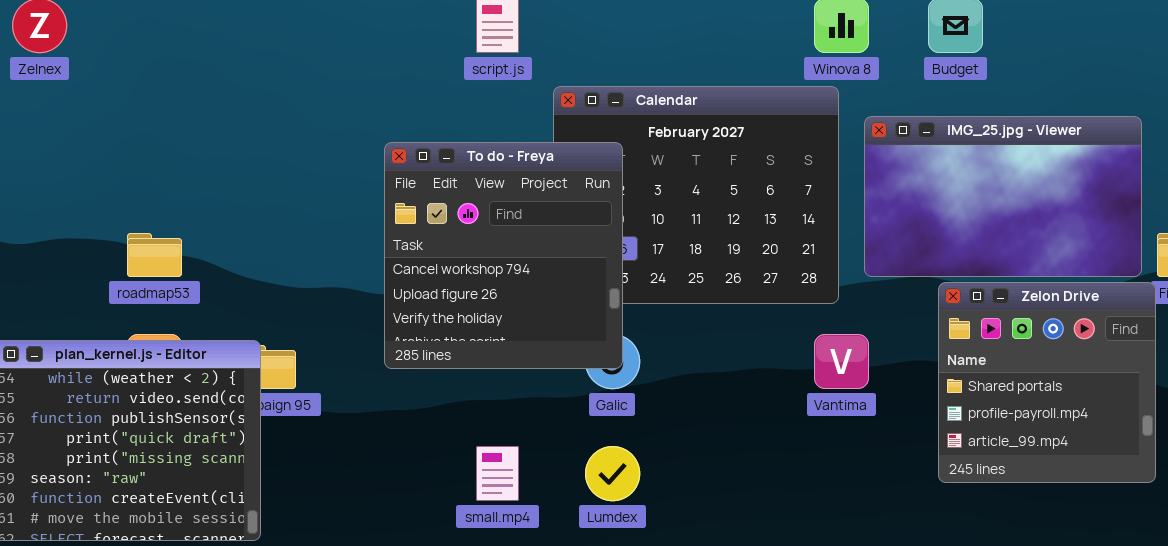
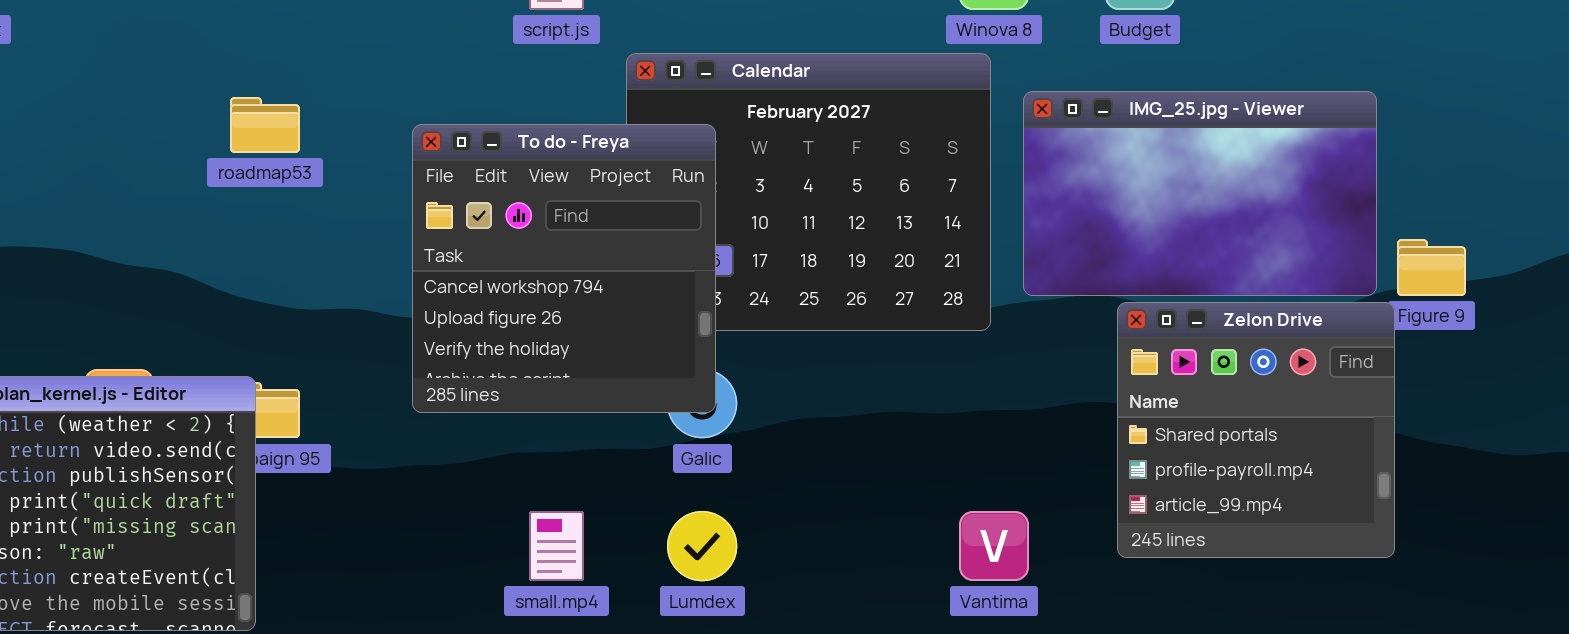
roadmap53: [127,233,182,277] -> [230,97,300,153], moved
Vantima: [814,334,869,389] -> [959,511,1029,581], moved

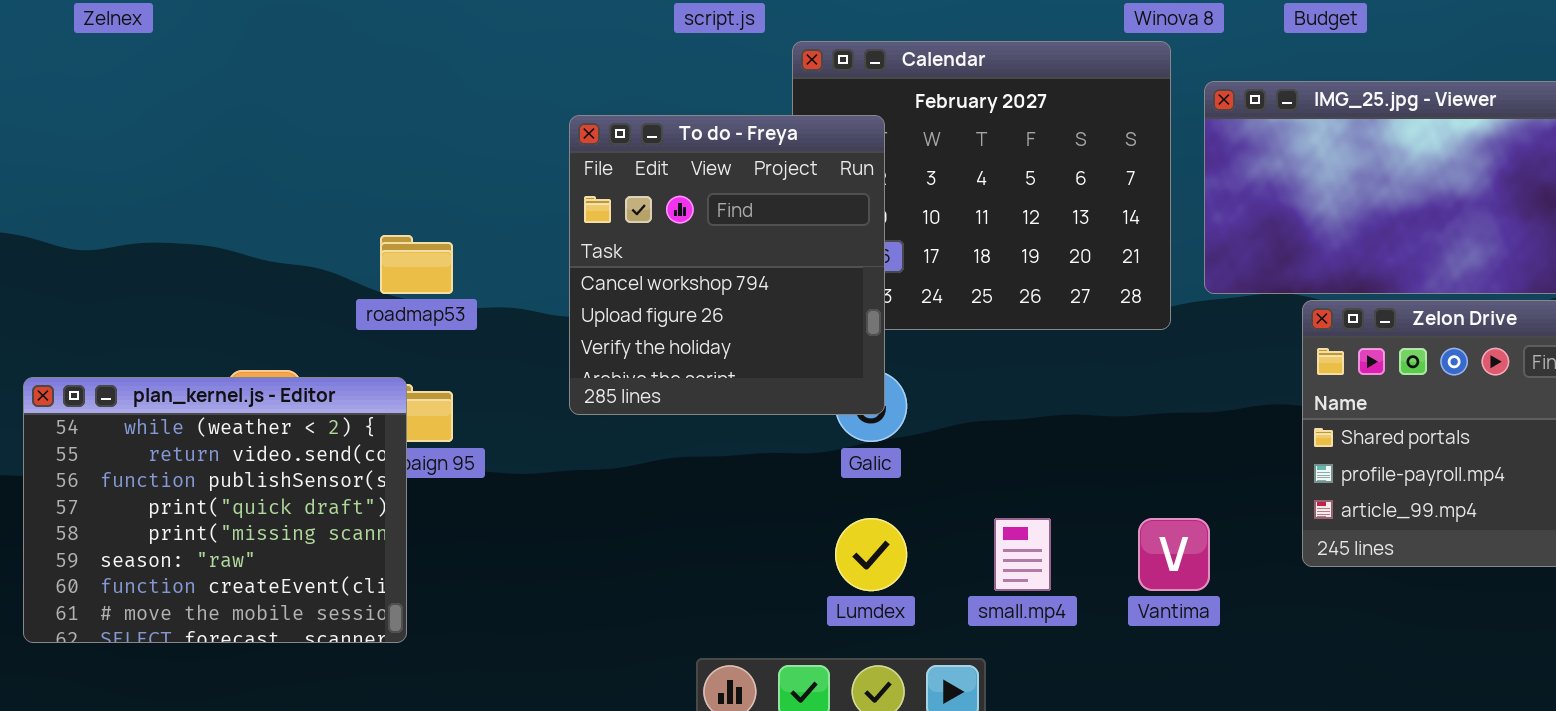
roadmap53: [230,97,300,153] -> [380,235,453,294], moved
small.mp4: [529,511,584,581] -> [994,518,1051,591], moved

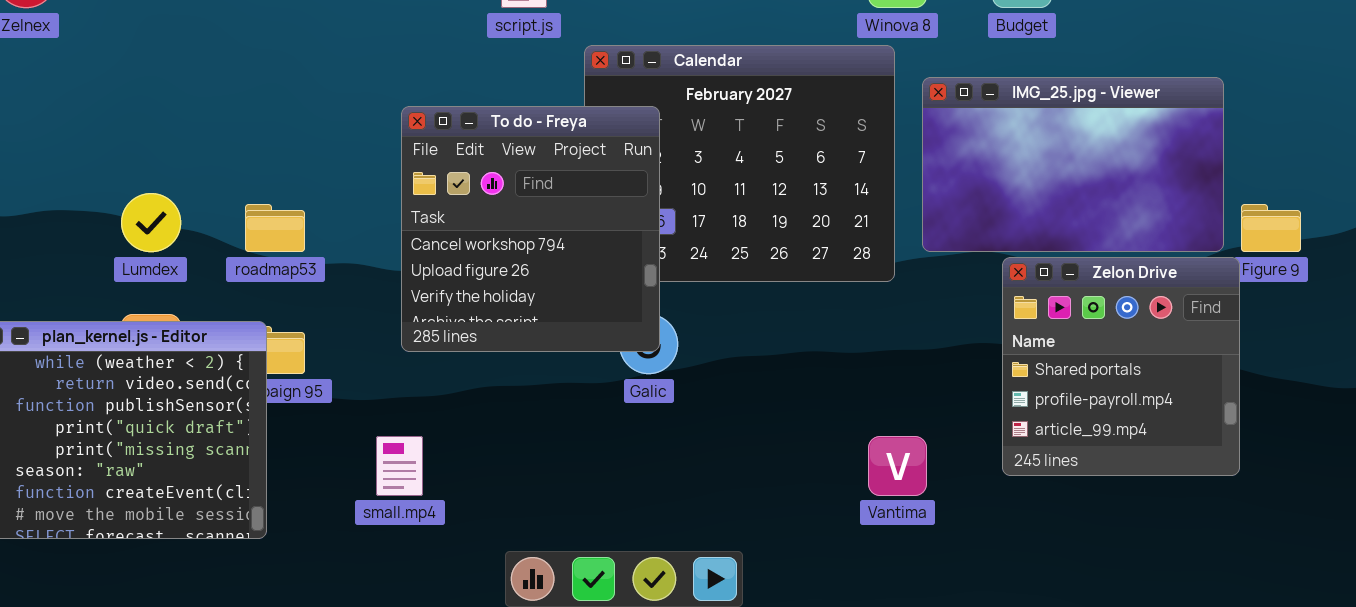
Lumdex: [835,518,907,591] -> [121,193,181,252], moved
small.mp4: [994,518,1051,591] -> [376,436,423,496], moved

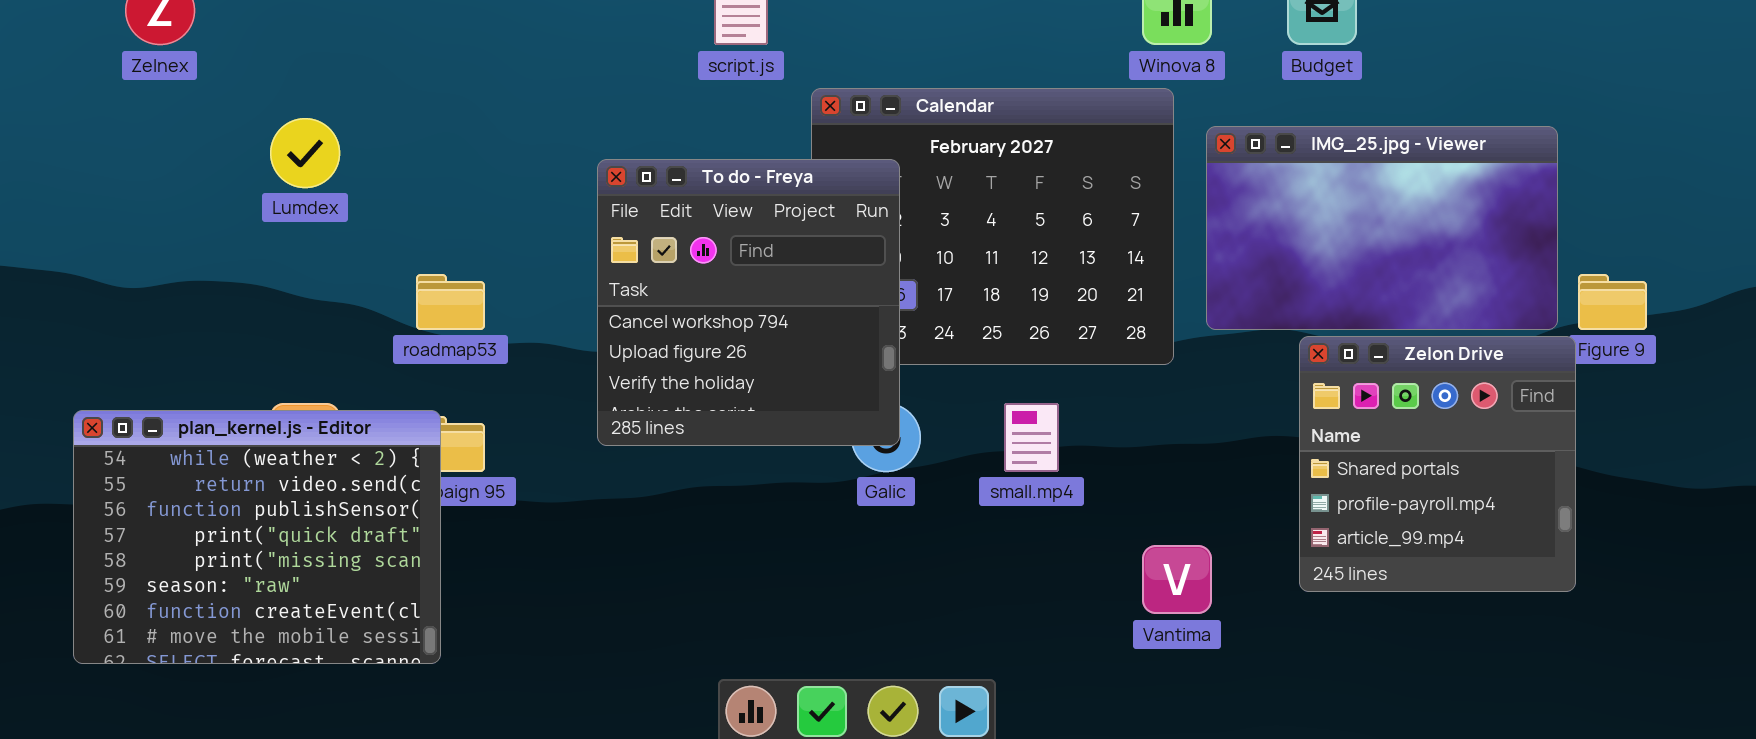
Lumdex: [121,193,181,252] -> [270,118,340,188], moved
small.mp4: [376,436,423,496] -> [1004,403,1059,472], moved

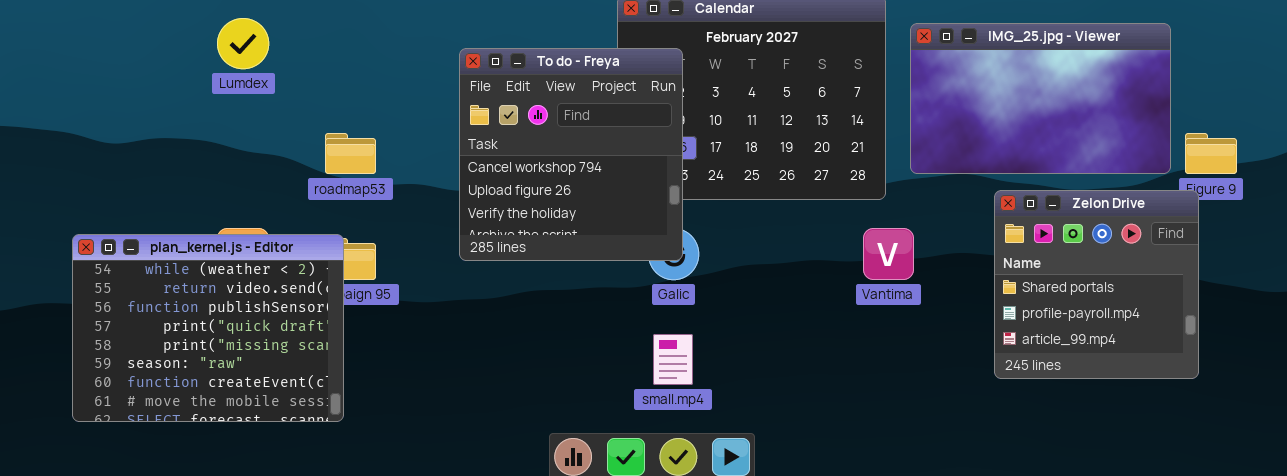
Zelon Drive: [1299,336,1576,592] -> [994,190,1199,379], moved
small.mp4: [1004,403,1059,472] -> [653,334,693,385], moved
Vantima: [1142,545,1212,614] -> [863,228,914,280], moved

